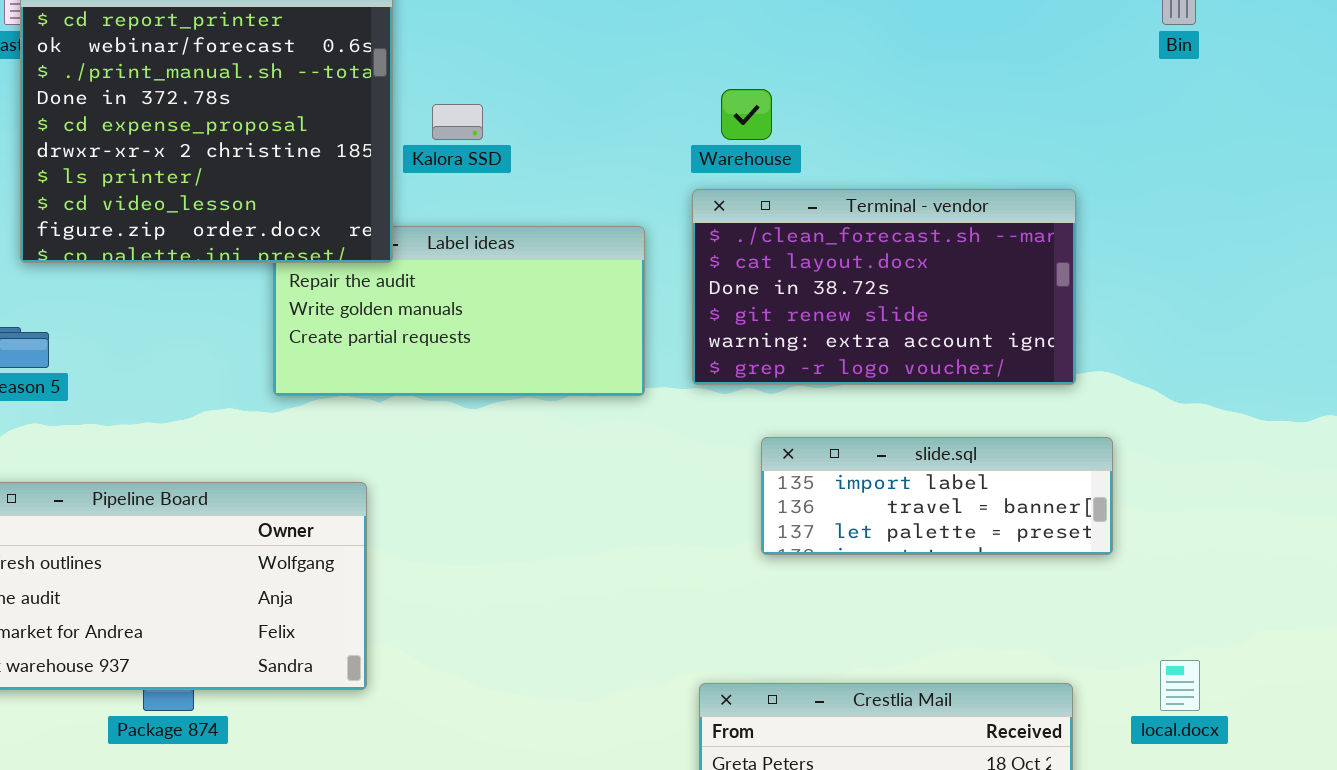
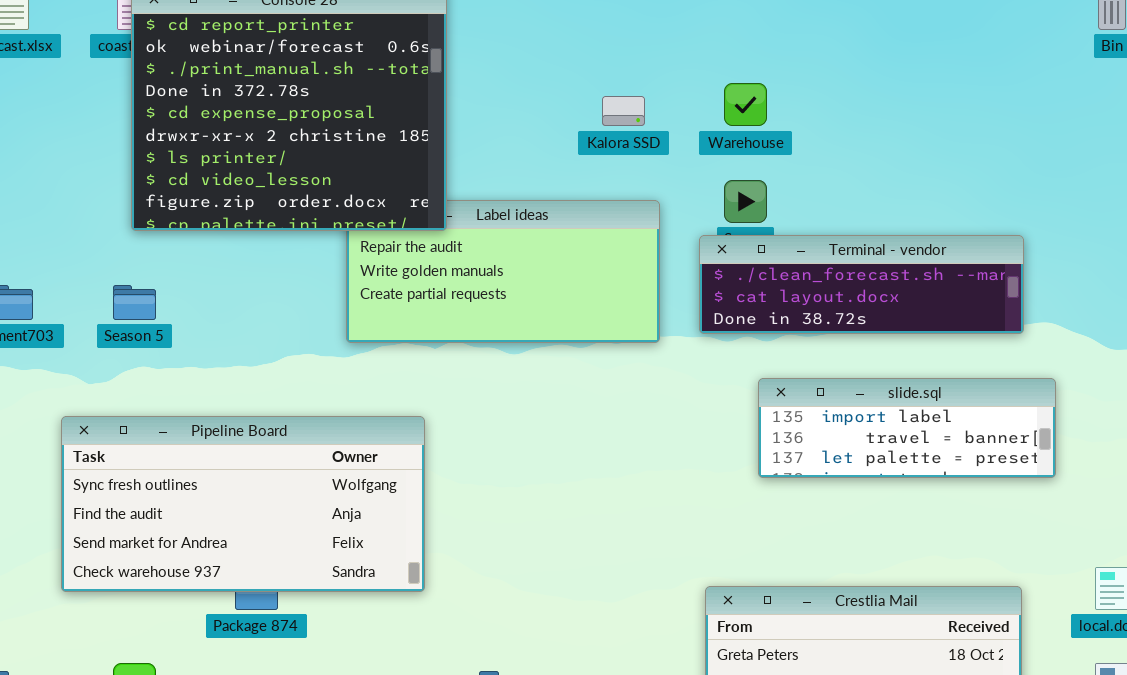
Kalora SSD: [432,104,483,140] -> [602,96,645,126], moved
Terminal - vendor: [692,189,1076,385] -> [699,235,1024,334], resized

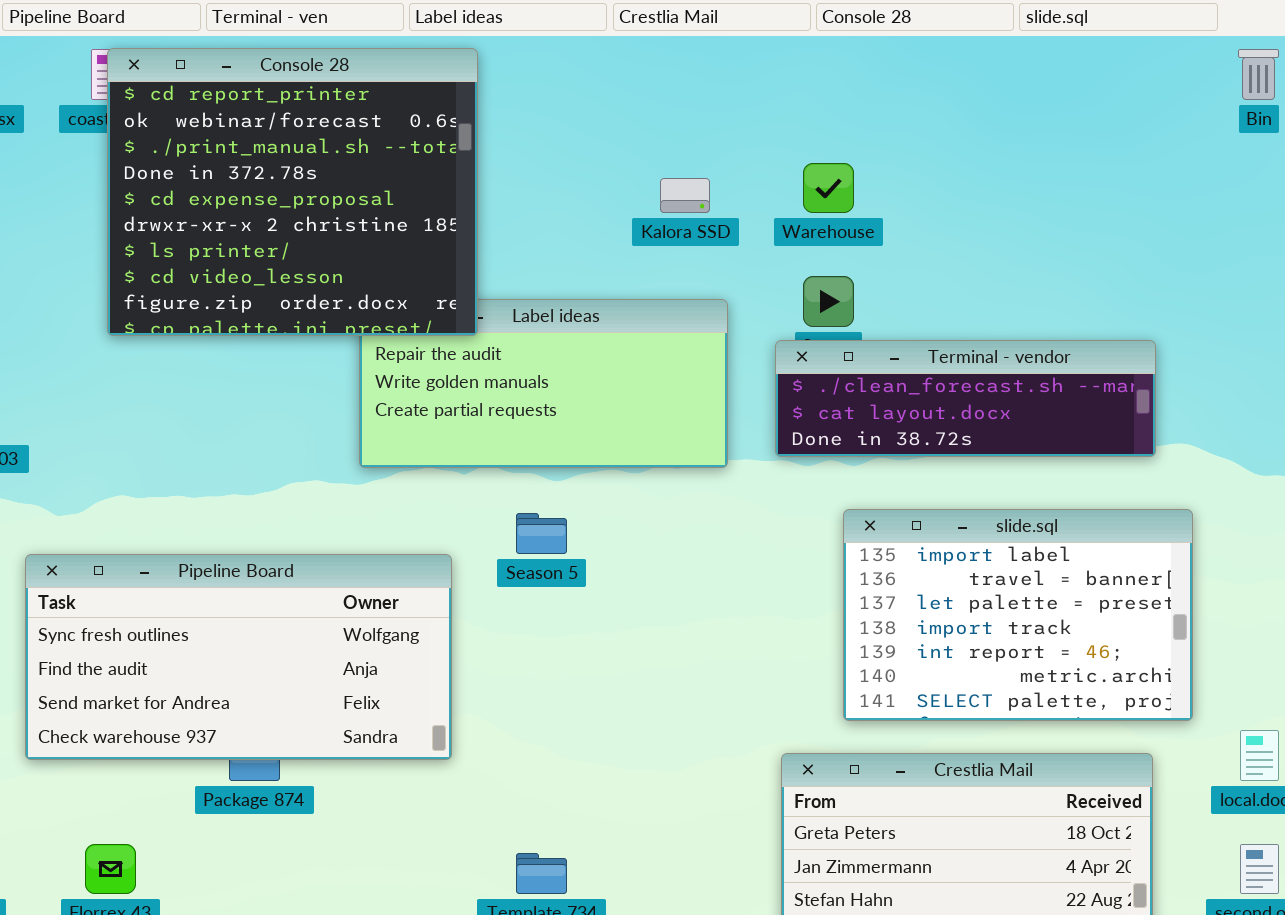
Season 5: [113,285,156,320] -> [516,513,567,554], moved
slide.sql: [758,378,1056,478] -> [843,509,1193,721], resized

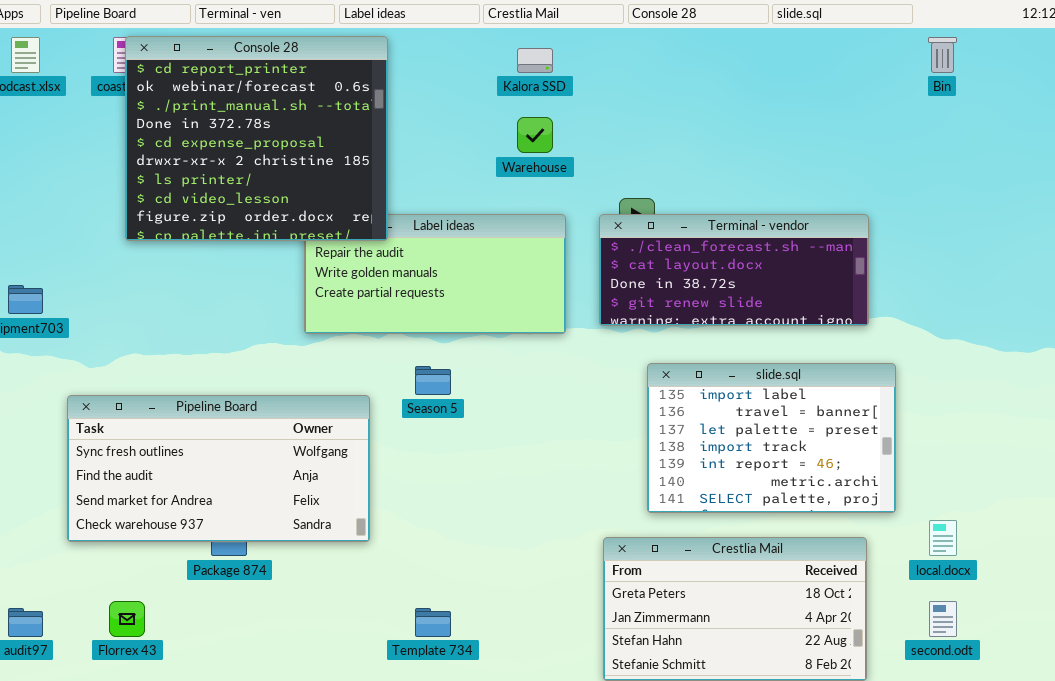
Warehouse: [803,163,854,213] -> [517,117,553,153], moved
Kalora SSD: [660,178,710,213] -> [517,48,553,73], moved
Terminal - vendor: [775,340,1156,457] -> [599,214,869,326], resized

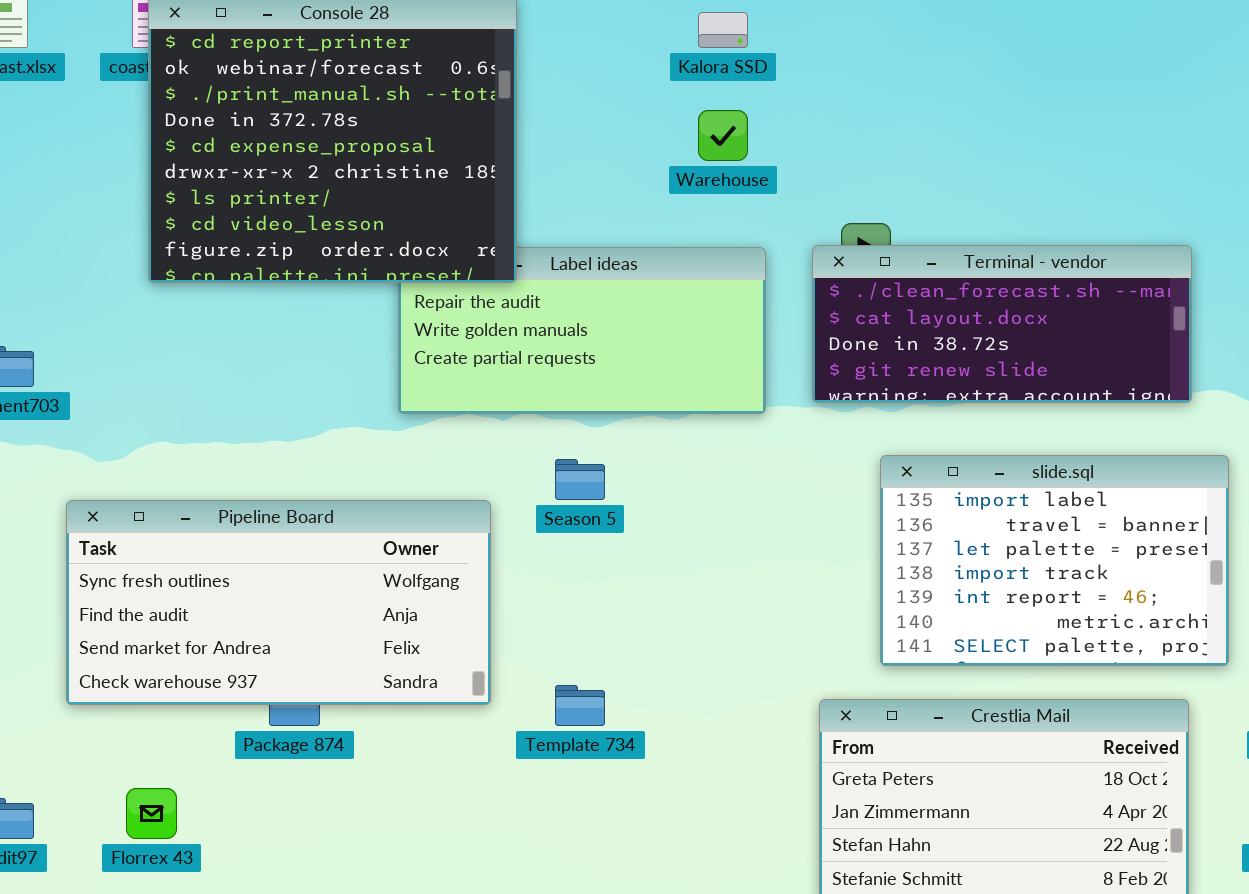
Template 734: [415,608,451,637] -> [555,685,605,726], moved

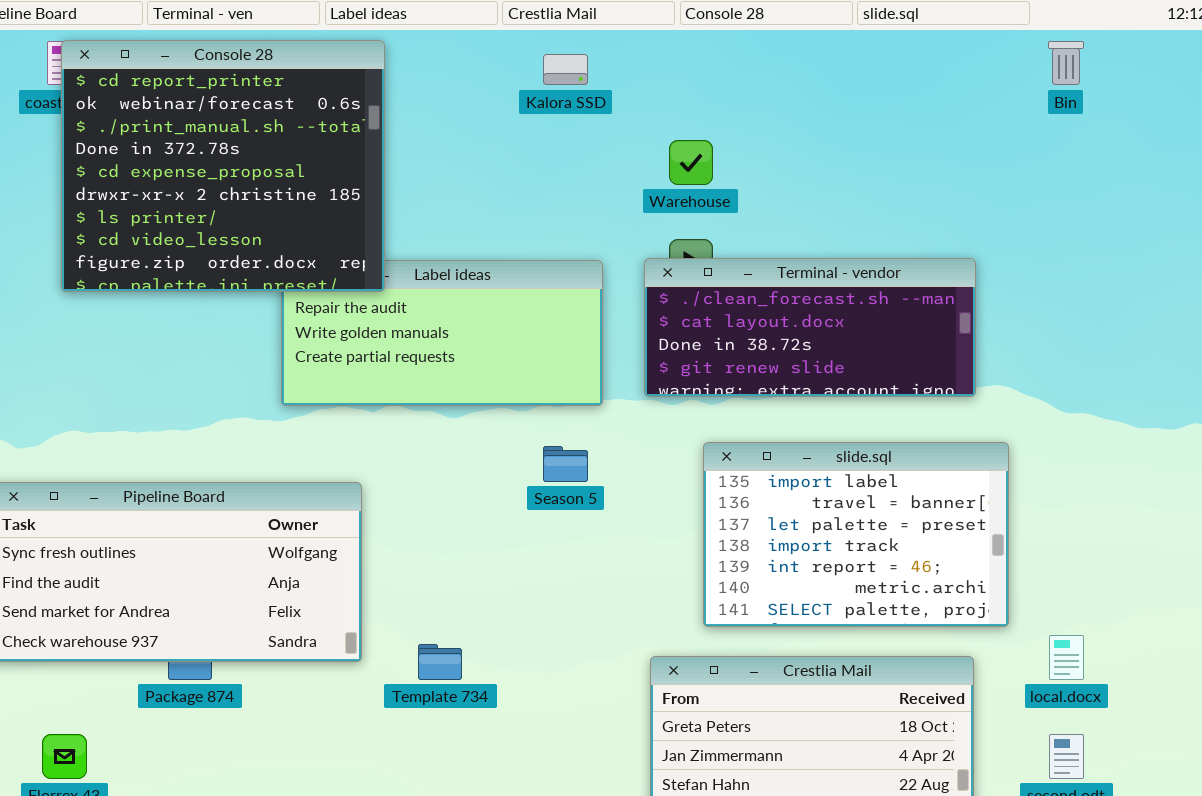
Warehouse: [698,110,748,161] -> [669,140,713,185], moved
Season 5: [555,459,605,500] -> [543,446,588,482], moved

